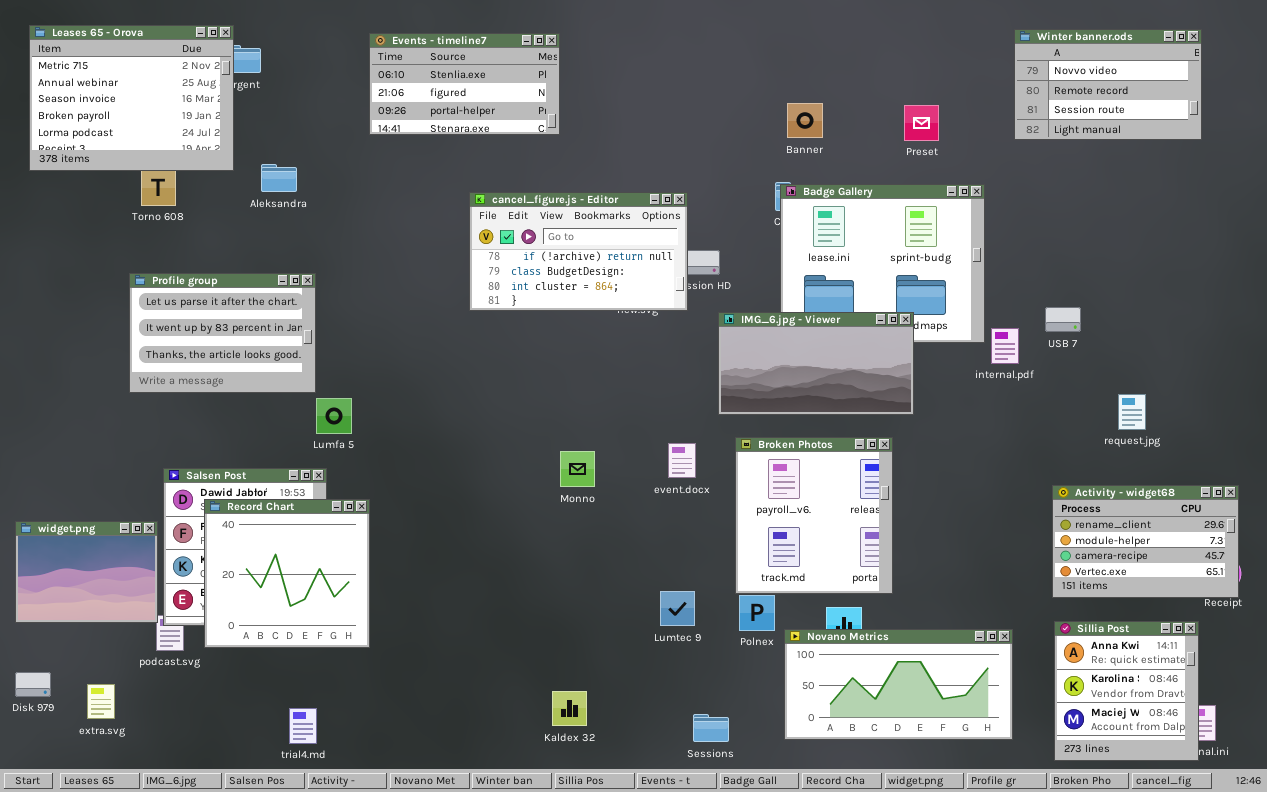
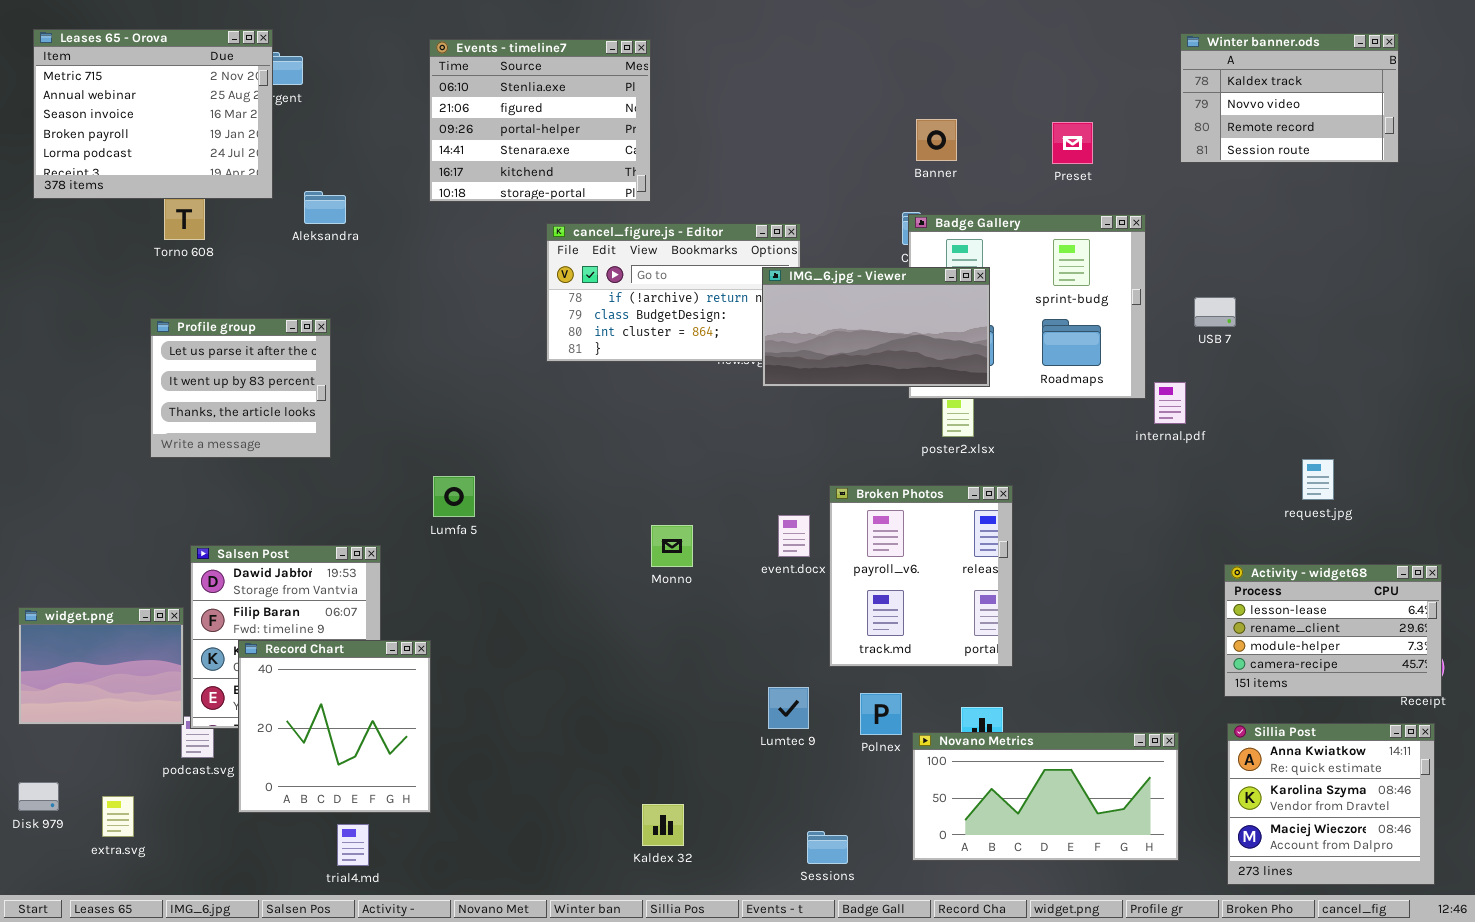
Winter banner.ods: [1014,29,1202,140] -> [1180,33,1399,163], scrolled up 1 row
Events - timeline7: [369,33,560,135] -> [429,39,651,202], resized
Profile group: [129,273,316,393] -> [150,318,331,458], resized
USB 7: [1045,307,1081,332] -> [1194,297,1236,327], moved
IMG_6.jpg - Viewer: [718,312,914,415] -> [762,267,990,387], moved
Lumfa 5: [316,398,352,434] -> [433,476,475,517], moved
Broken Photos: [735,437,893,594] -> [829,485,1013,667], moved
Activity - widget68: [1052,485,1239,598] -> [1224,564,1442,697], scrolled up 1 row
Record Chart: [204,499,370,648] -> [238,640,431,813], moved
Sillia Post: [1054,621,1199,761] -> [1227,723,1435,885], resized

